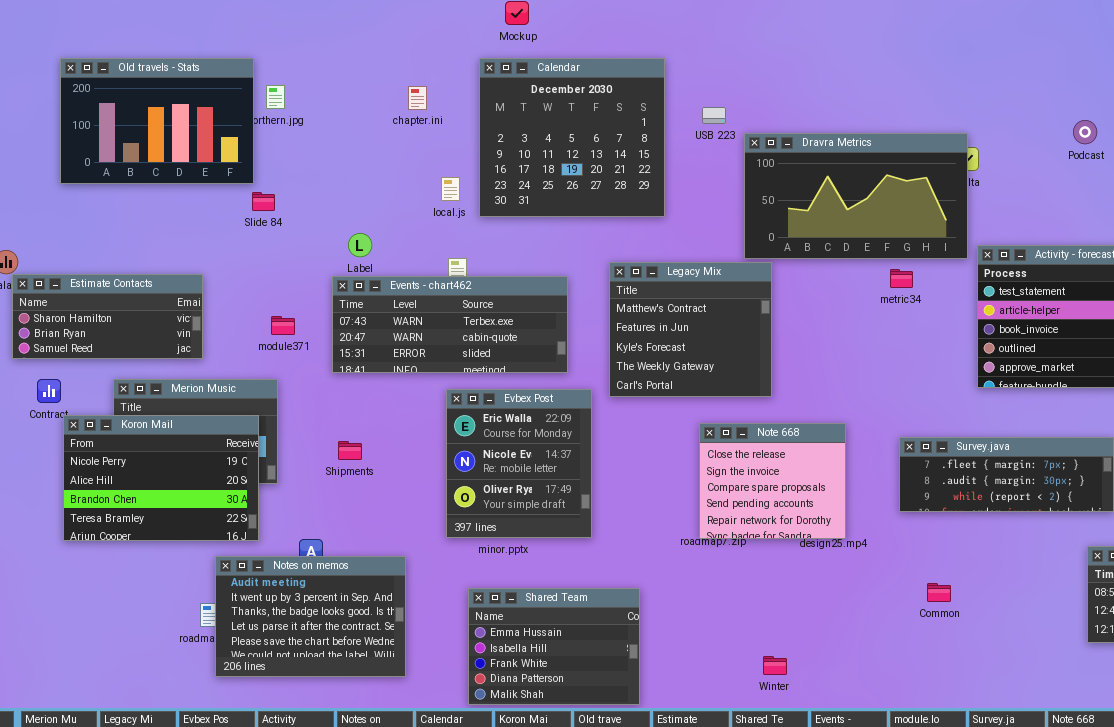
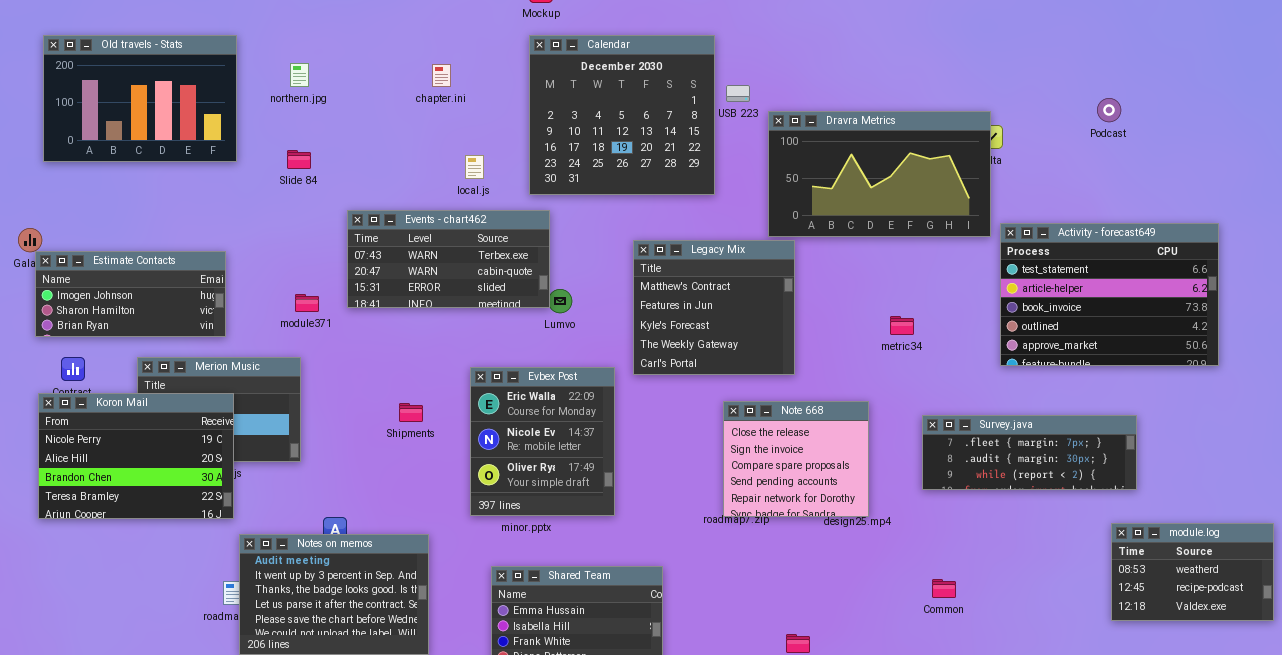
Old travels - Stats: [60,58,254,184] -> [43,35,237,162], moved
Calendar: [479,58,665,217] -> [529,35,715,195], moved
Slide 84: [252,192,275,211] -> [287,150,311,169], moved
metric34: [890,269,913,288] -> [890,316,914,335], moved
Estimate Contacts: [12,274,203,359] -> [35,251,226,337], scrolled up 1 row
Events - chart462: [332,276,568,373] -> [347,210,550,308], moved, resized
Koron Mail: [63,415,259,541] -> [38,393,234,519], moved
Shipments: [338,441,362,460] -> [399,403,423,422], moved
Common: [927,583,951,602] -> [932,579,956,598], moved

